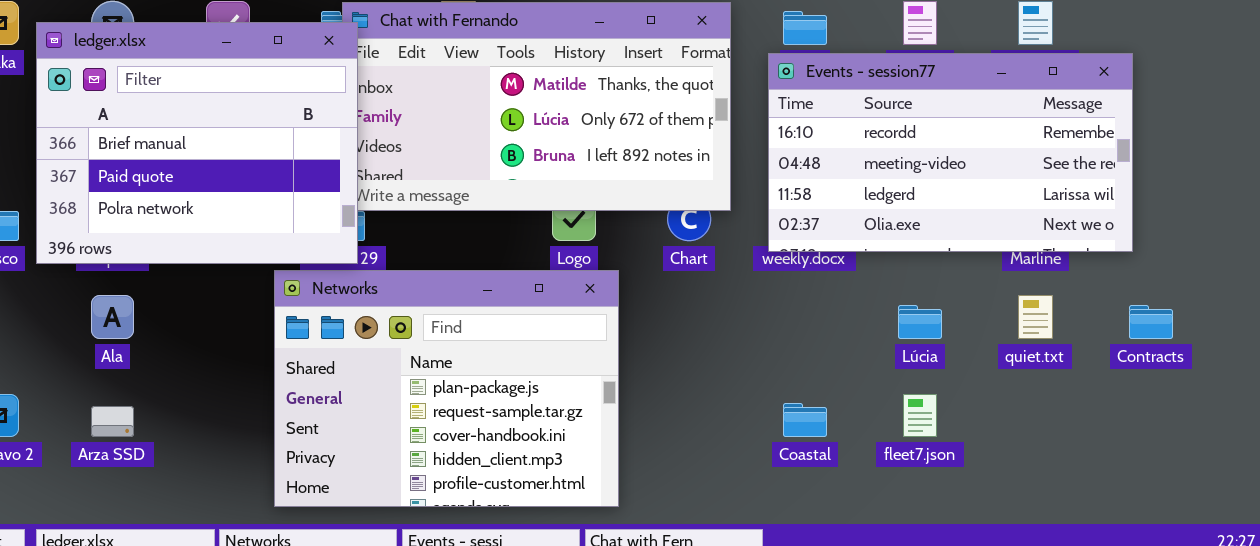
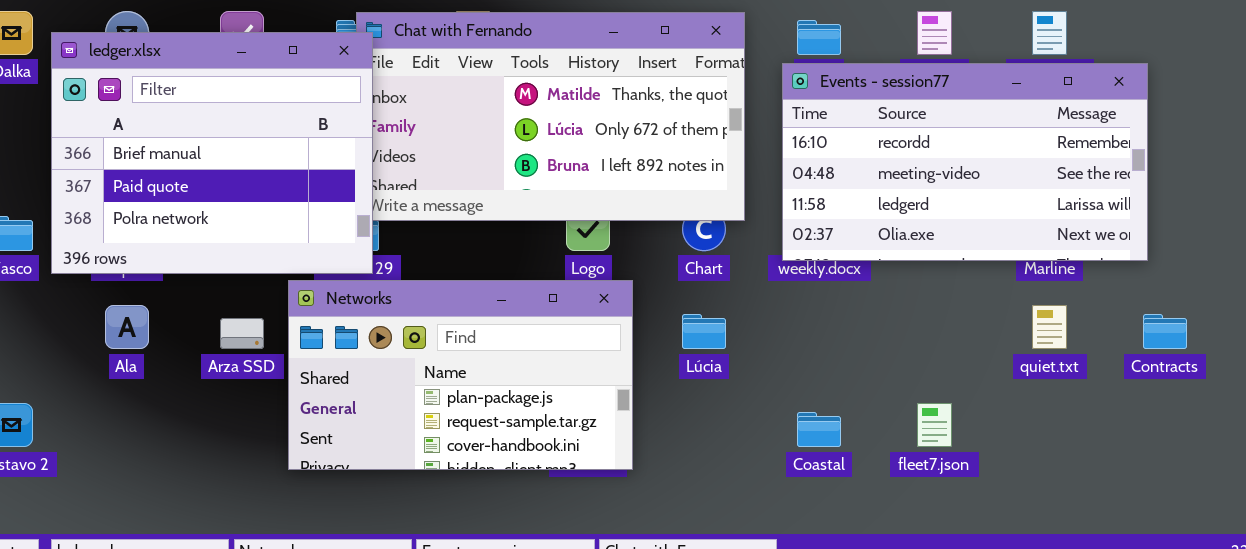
Networks: [274,270,619,507] -> [288,280,633,470], resized
Lúcia: [898,305,942,339] -> [682,314,726,349], moved
Arza SSD: [91,406,134,437] -> [220,318,264,349], moved

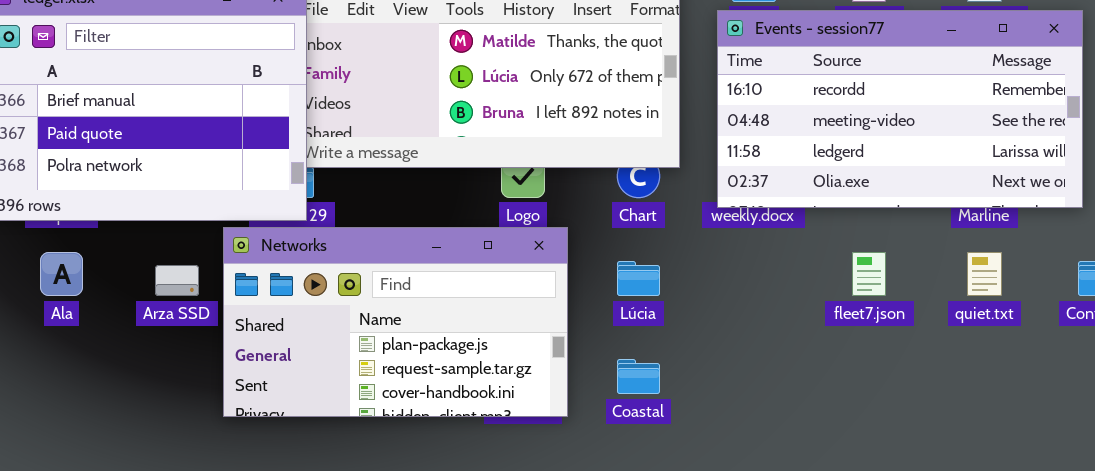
fleet7.json: [917,403,952,447] -> [852,252,886,296], moved
Coastal: [797,412,841,447] -> [617,359,660,394], moved

